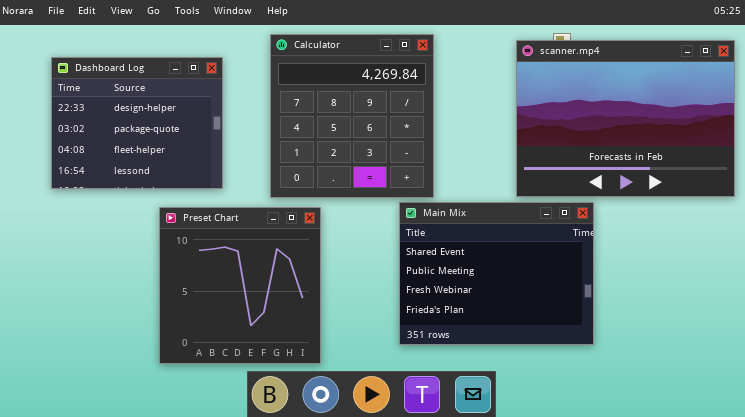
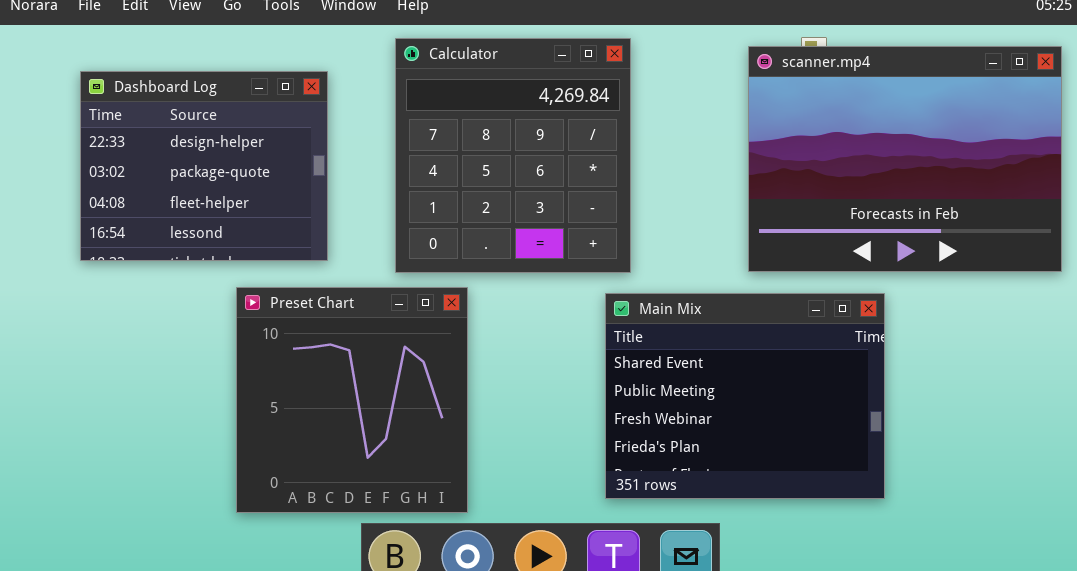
Main Mix: [399,202,594,345] -> [605,293,885,499], moved

